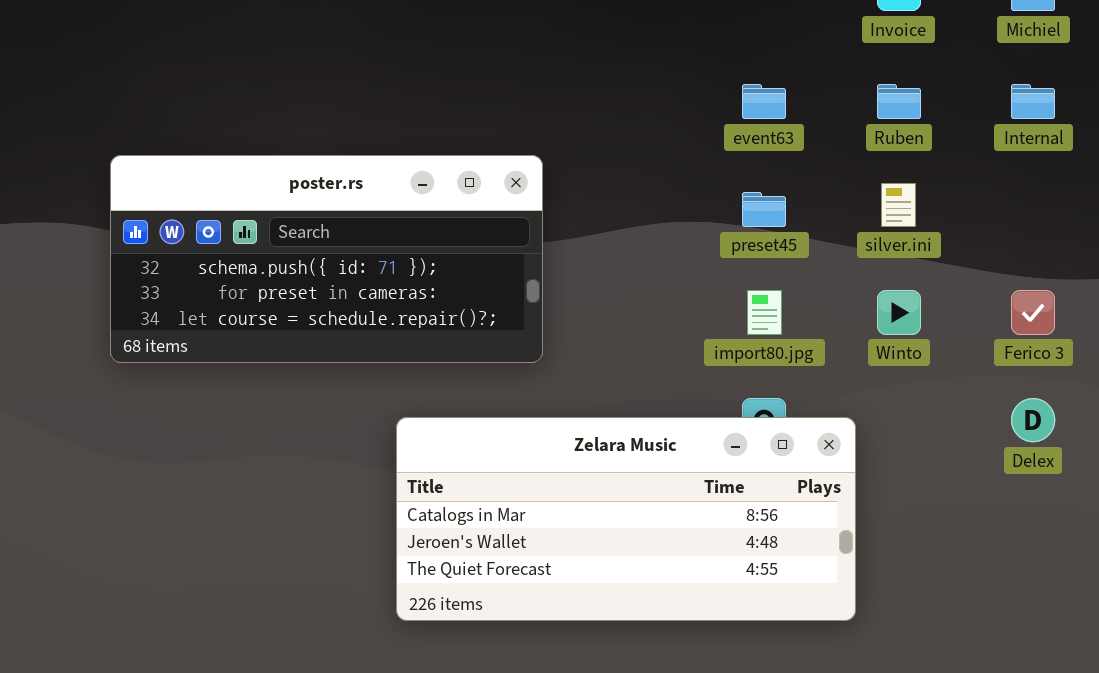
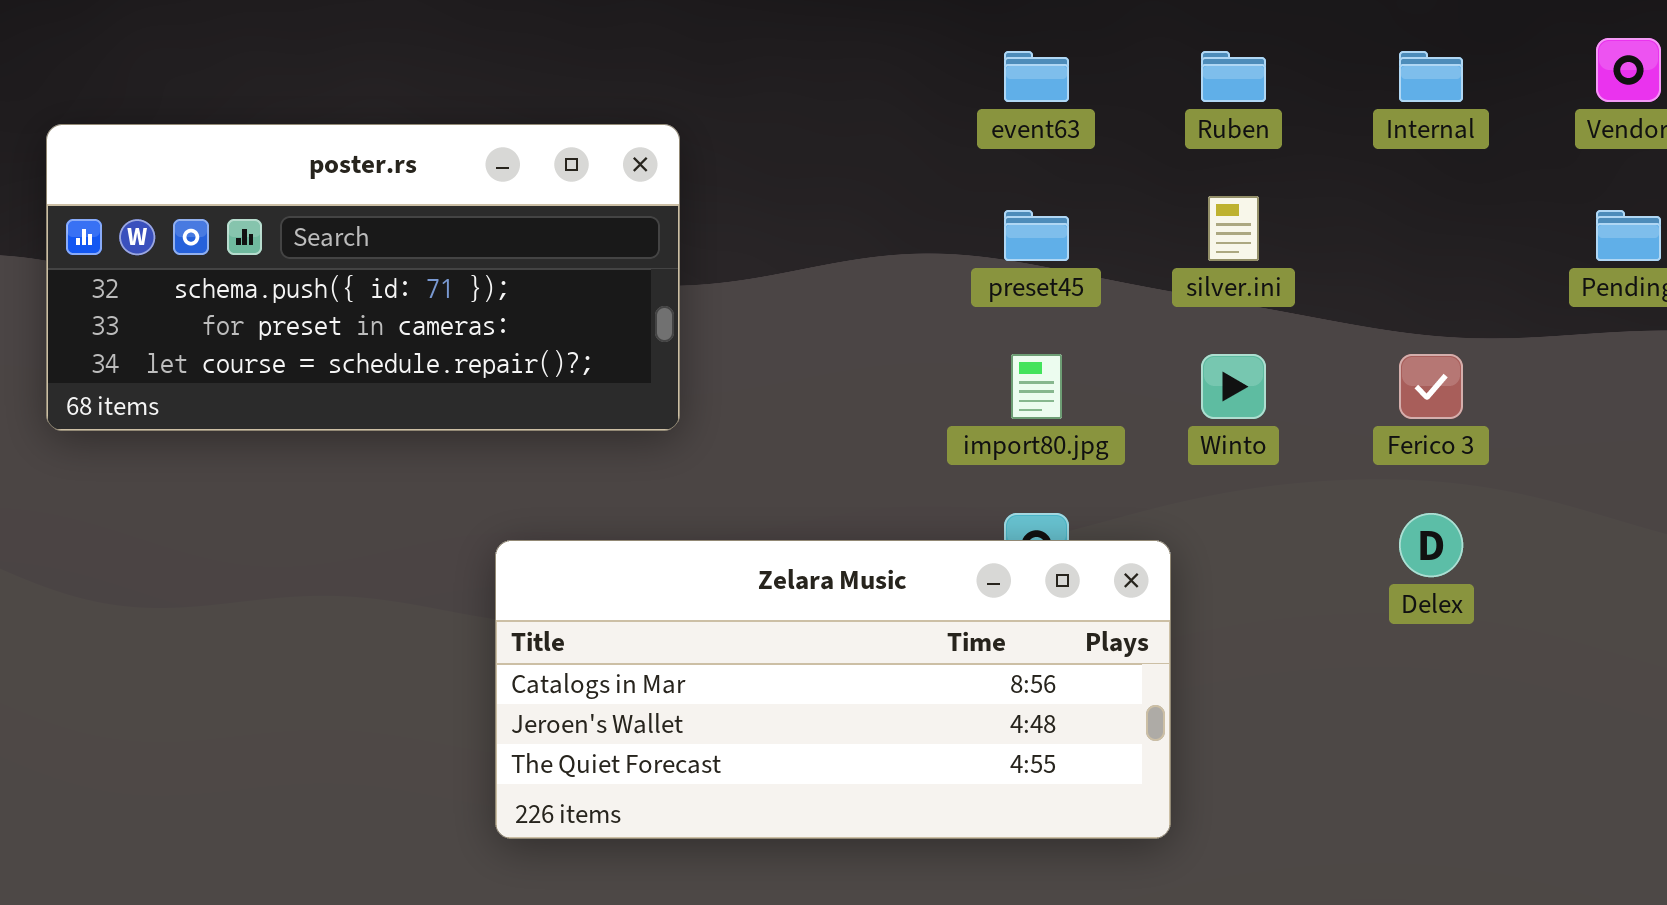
poster.rs: [110,155,543,363] -> [46,124,680,431], moved

